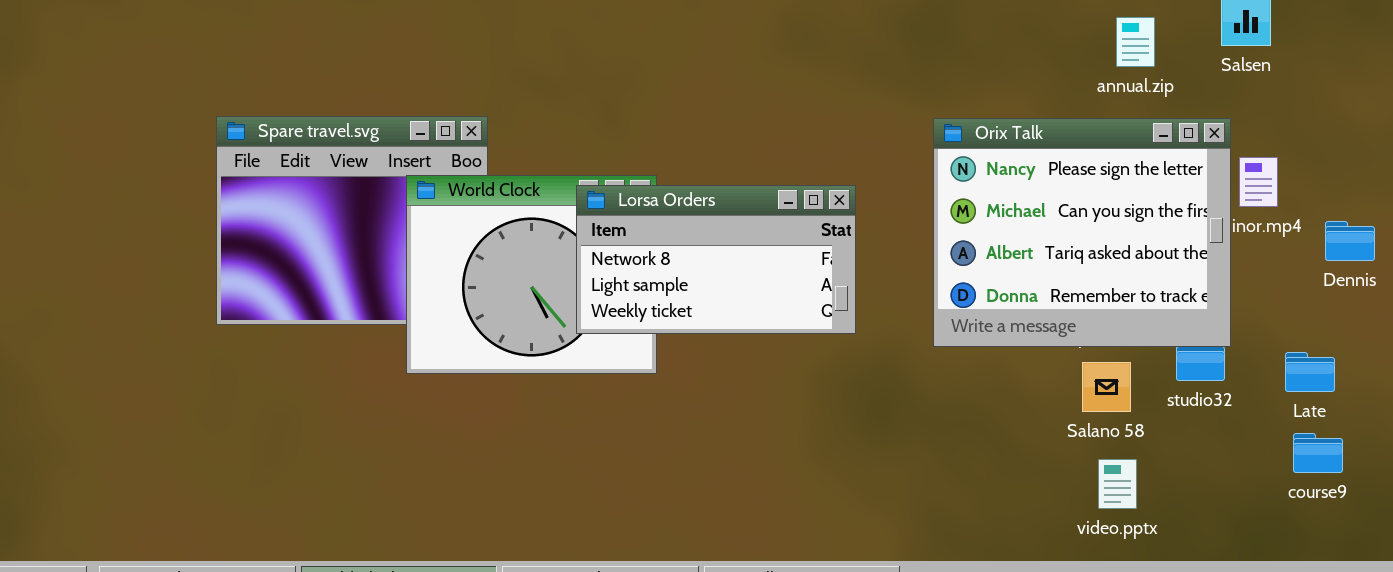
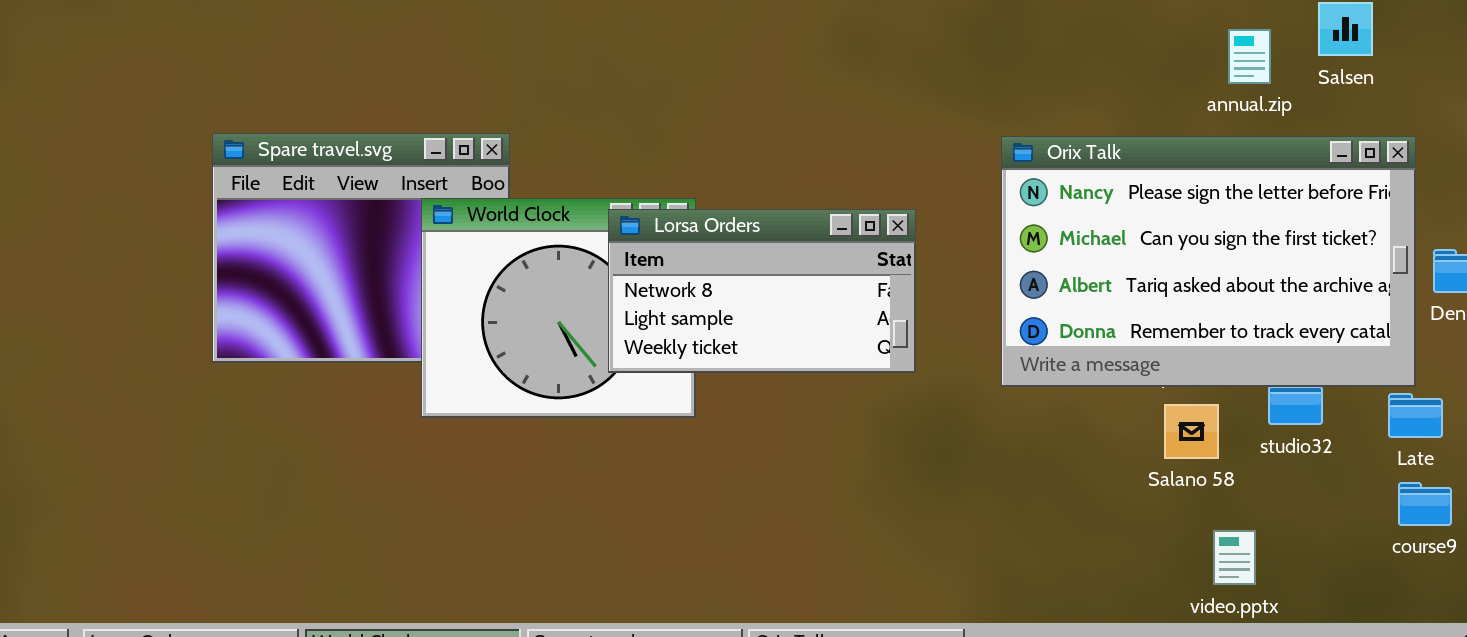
annual.zip: [1116,17,1155,67] -> [1228,29,1271,84], moved
Orix Talk: [933,118,1231,347] -> [1001,136,1416,387], resized
video.pptx: [1098,459,1137,509] -> [1213,530,1256,585], moved

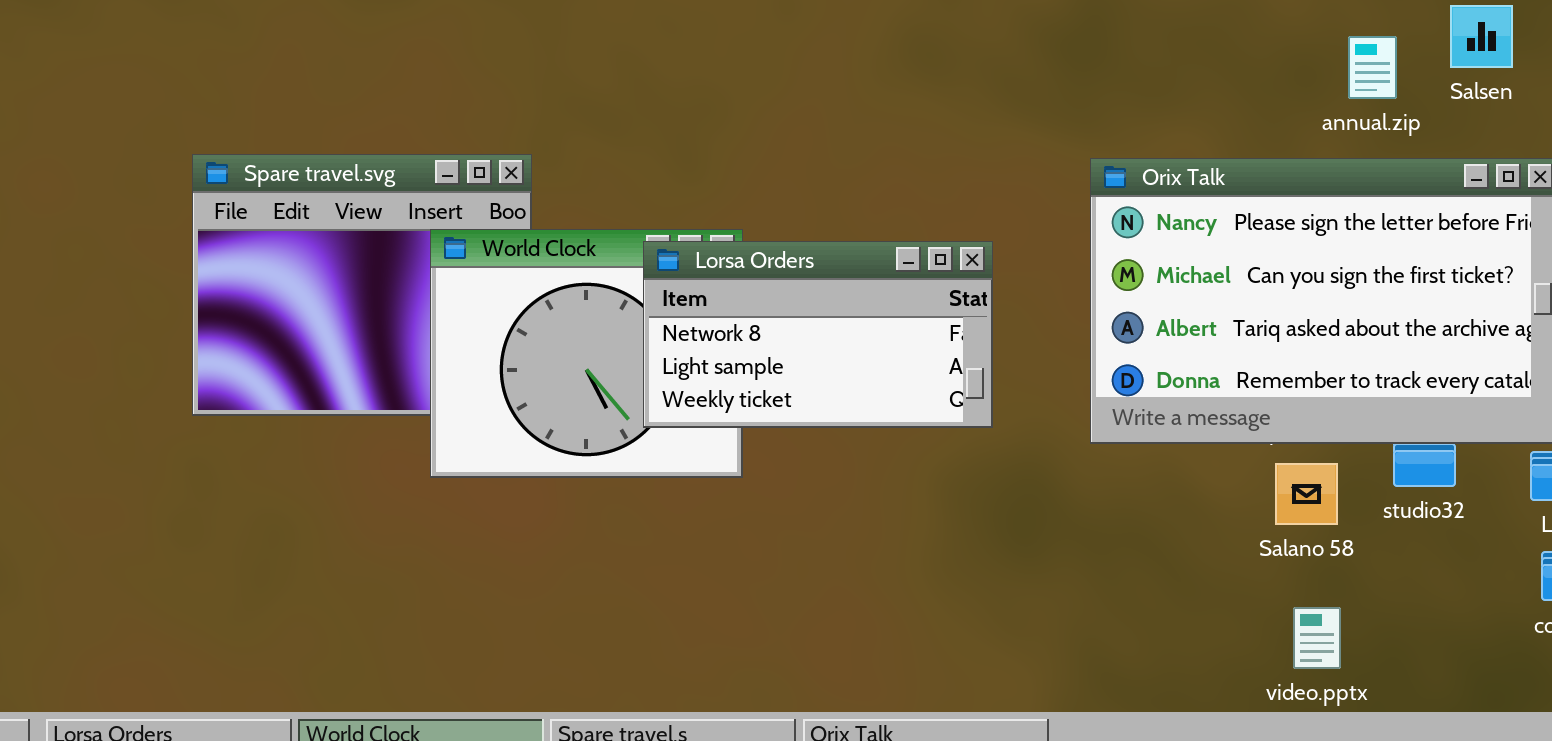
video.pptx: [1213,530,1256,585] -> [1293,607,1341,669], moved

